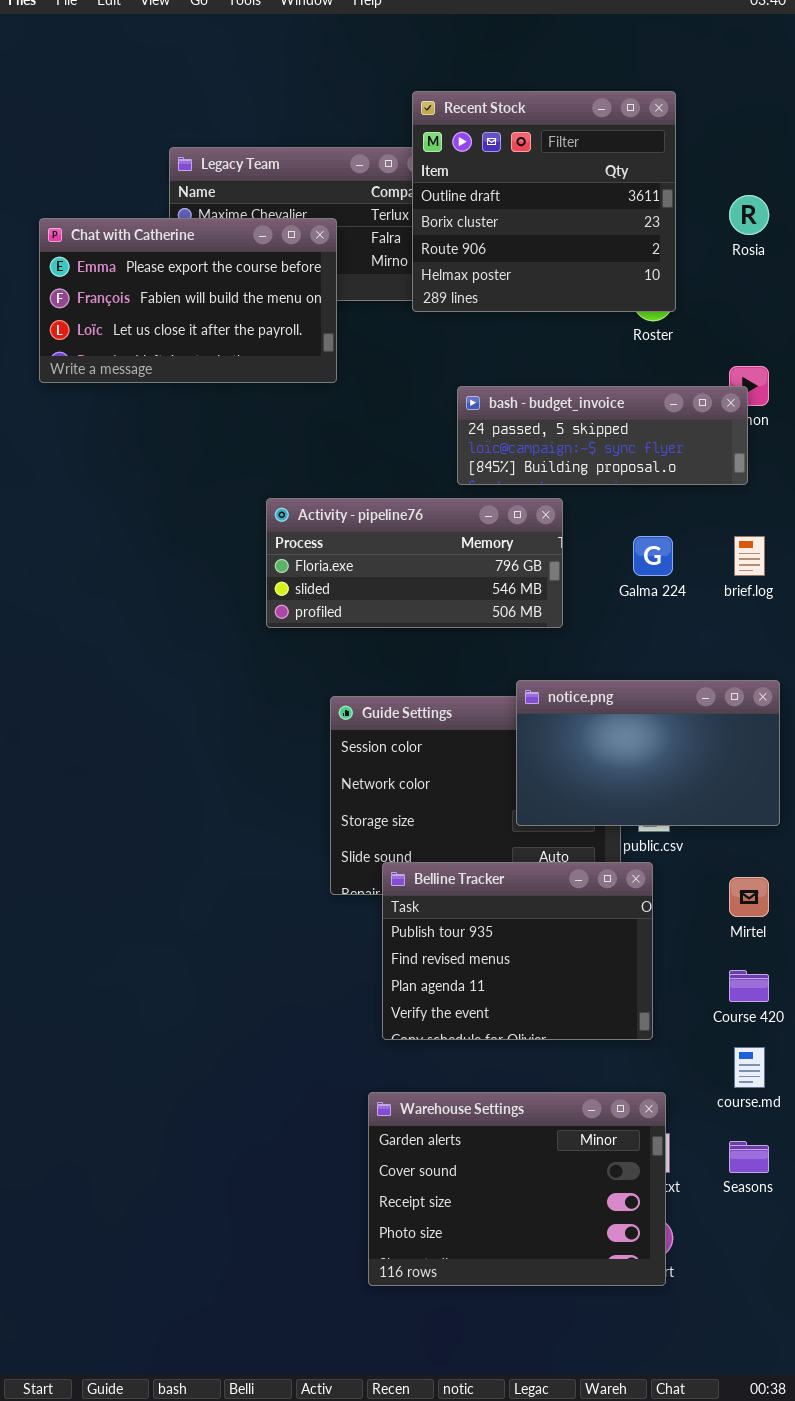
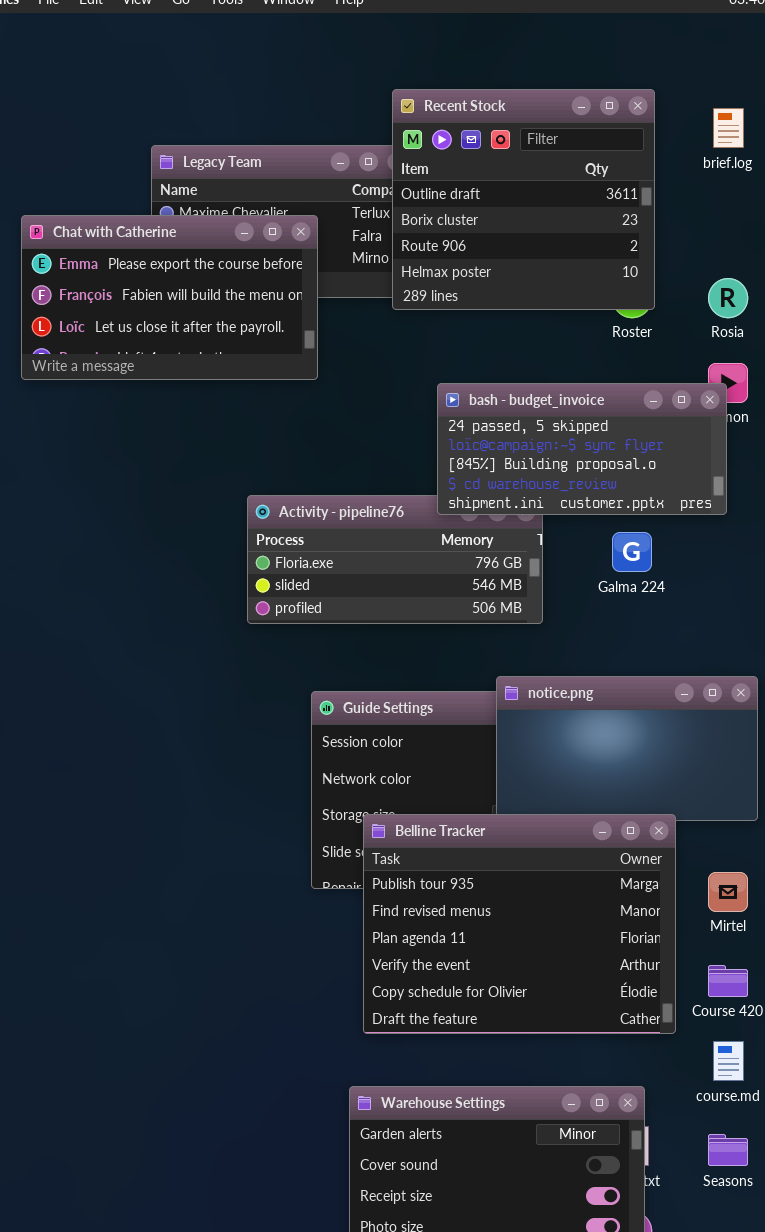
Rosia: [729,195,769,235] -> [708,278,748,318], moved
bash - budget_invoice: [457,386,748,485] -> [437,383,727,515], resized
brief.log: [734,536,765,576] -> [713,108,744,148], moved
Belline Tracker: [382,862,653,1040] -> [363,814,676,1034], resized

